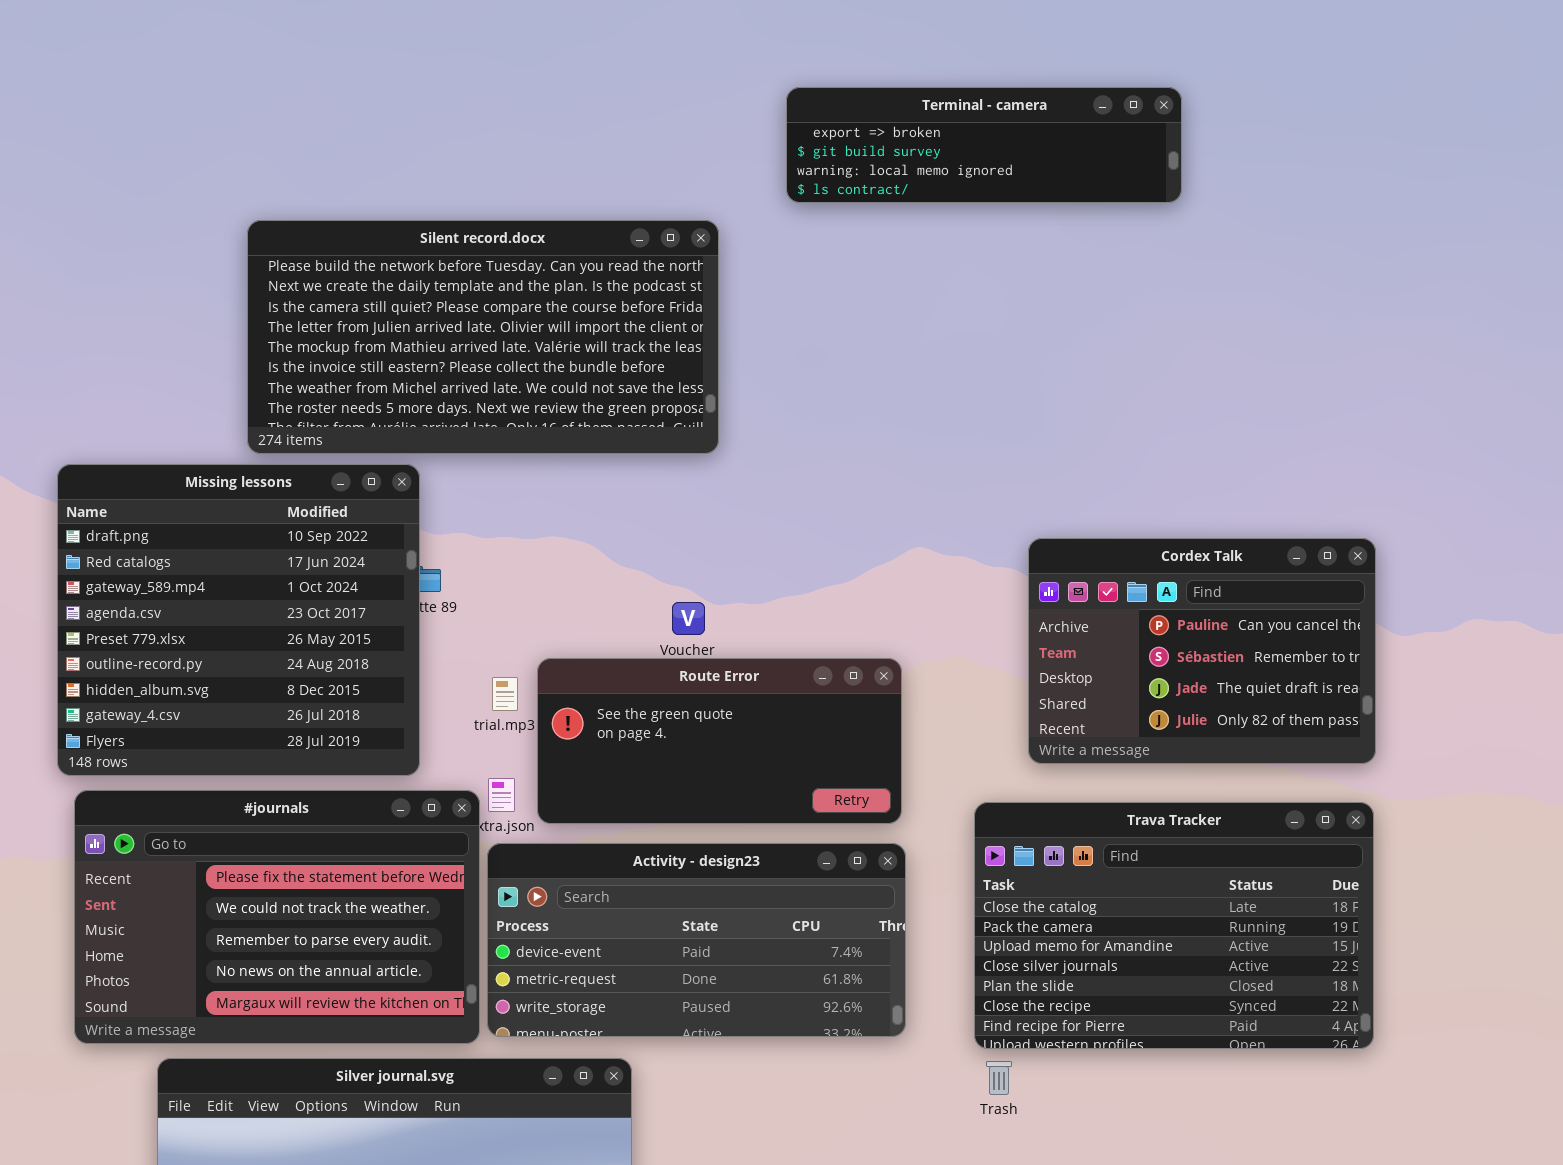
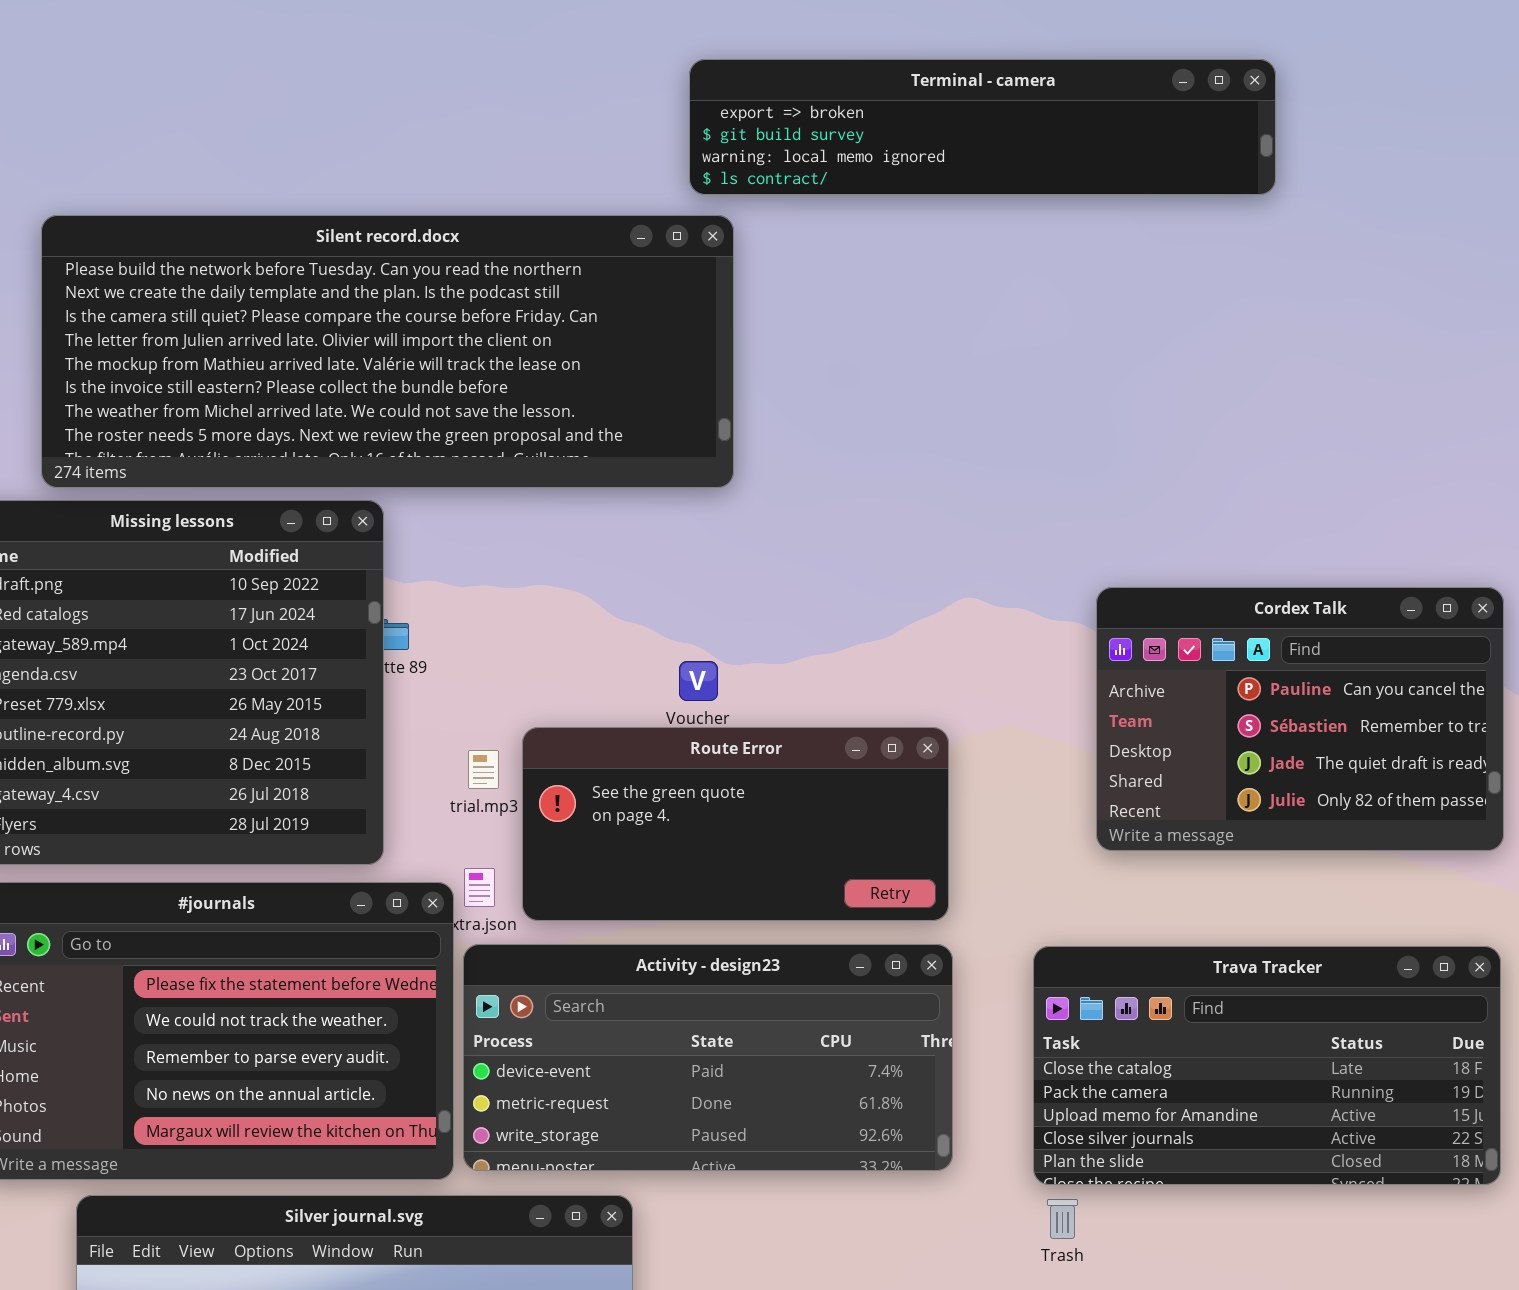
Terminal - camera: [786,87,1182,203] -> [689,59,1276,195], resized
Silent record.docx: [247,220,719,454] -> [41,215,734,488], resized
Trava Tracker: [974,802,1374,1049] -> [1033,946,1501,1185], resized

